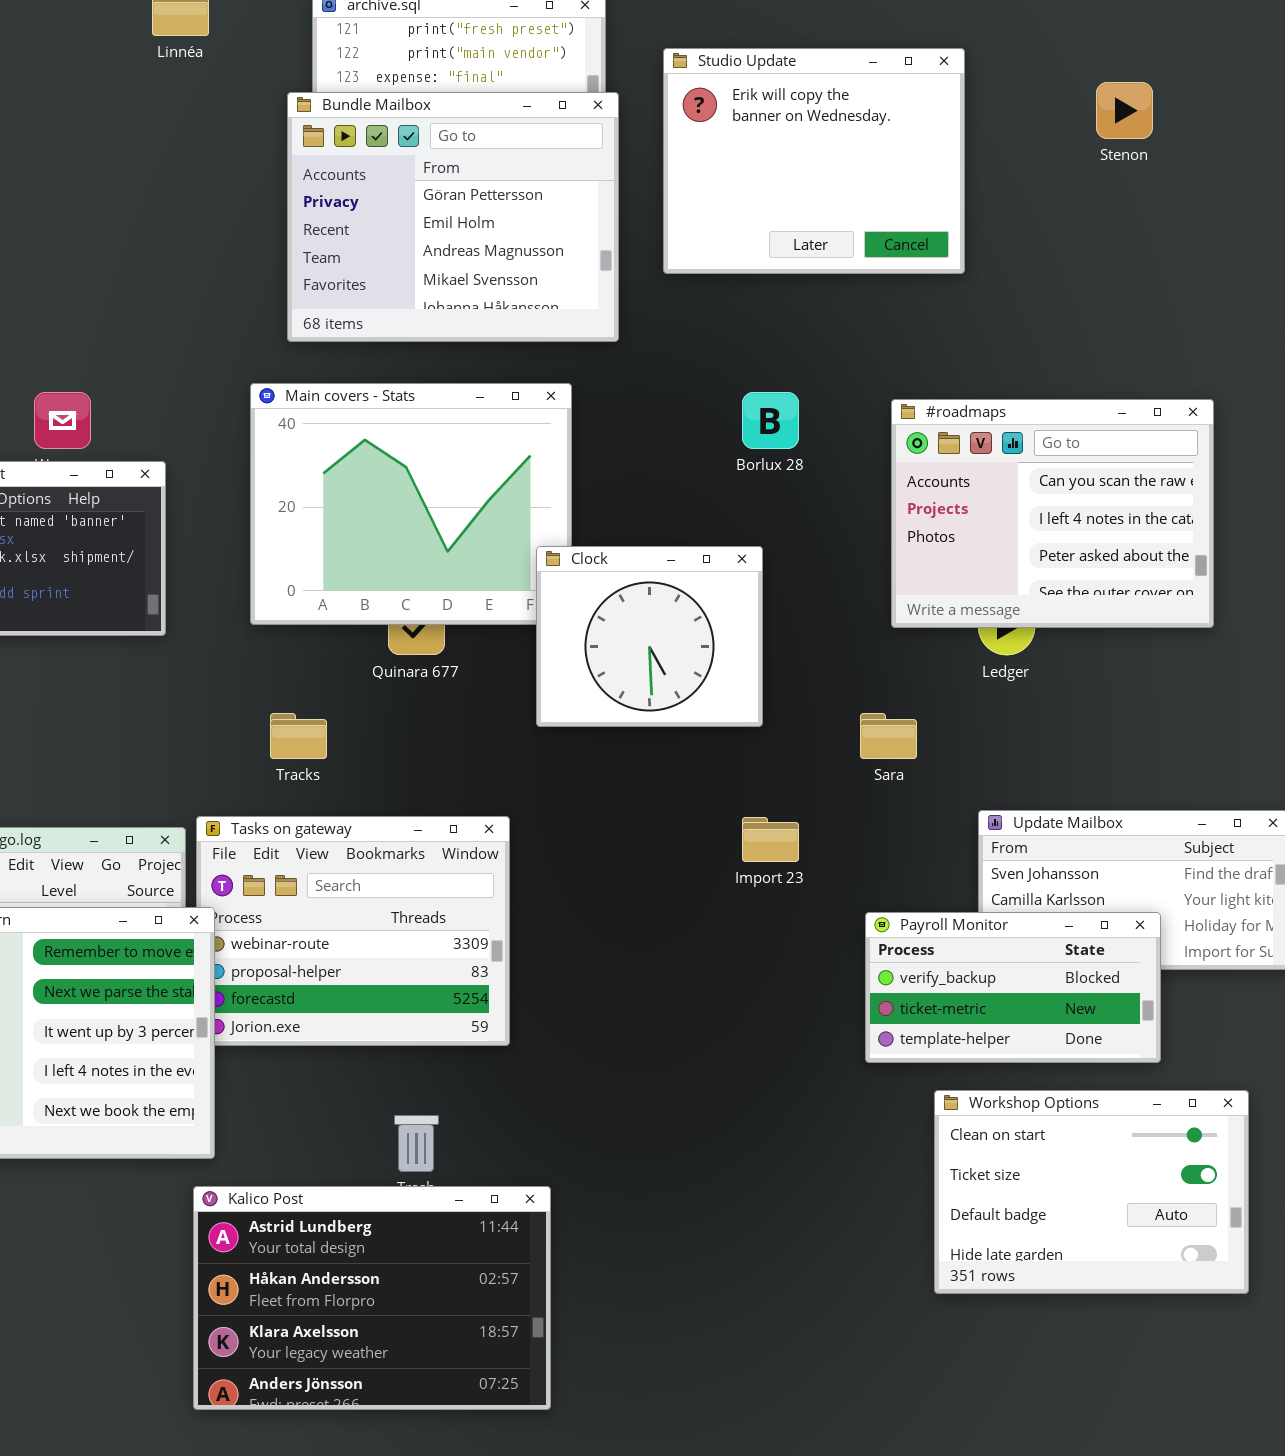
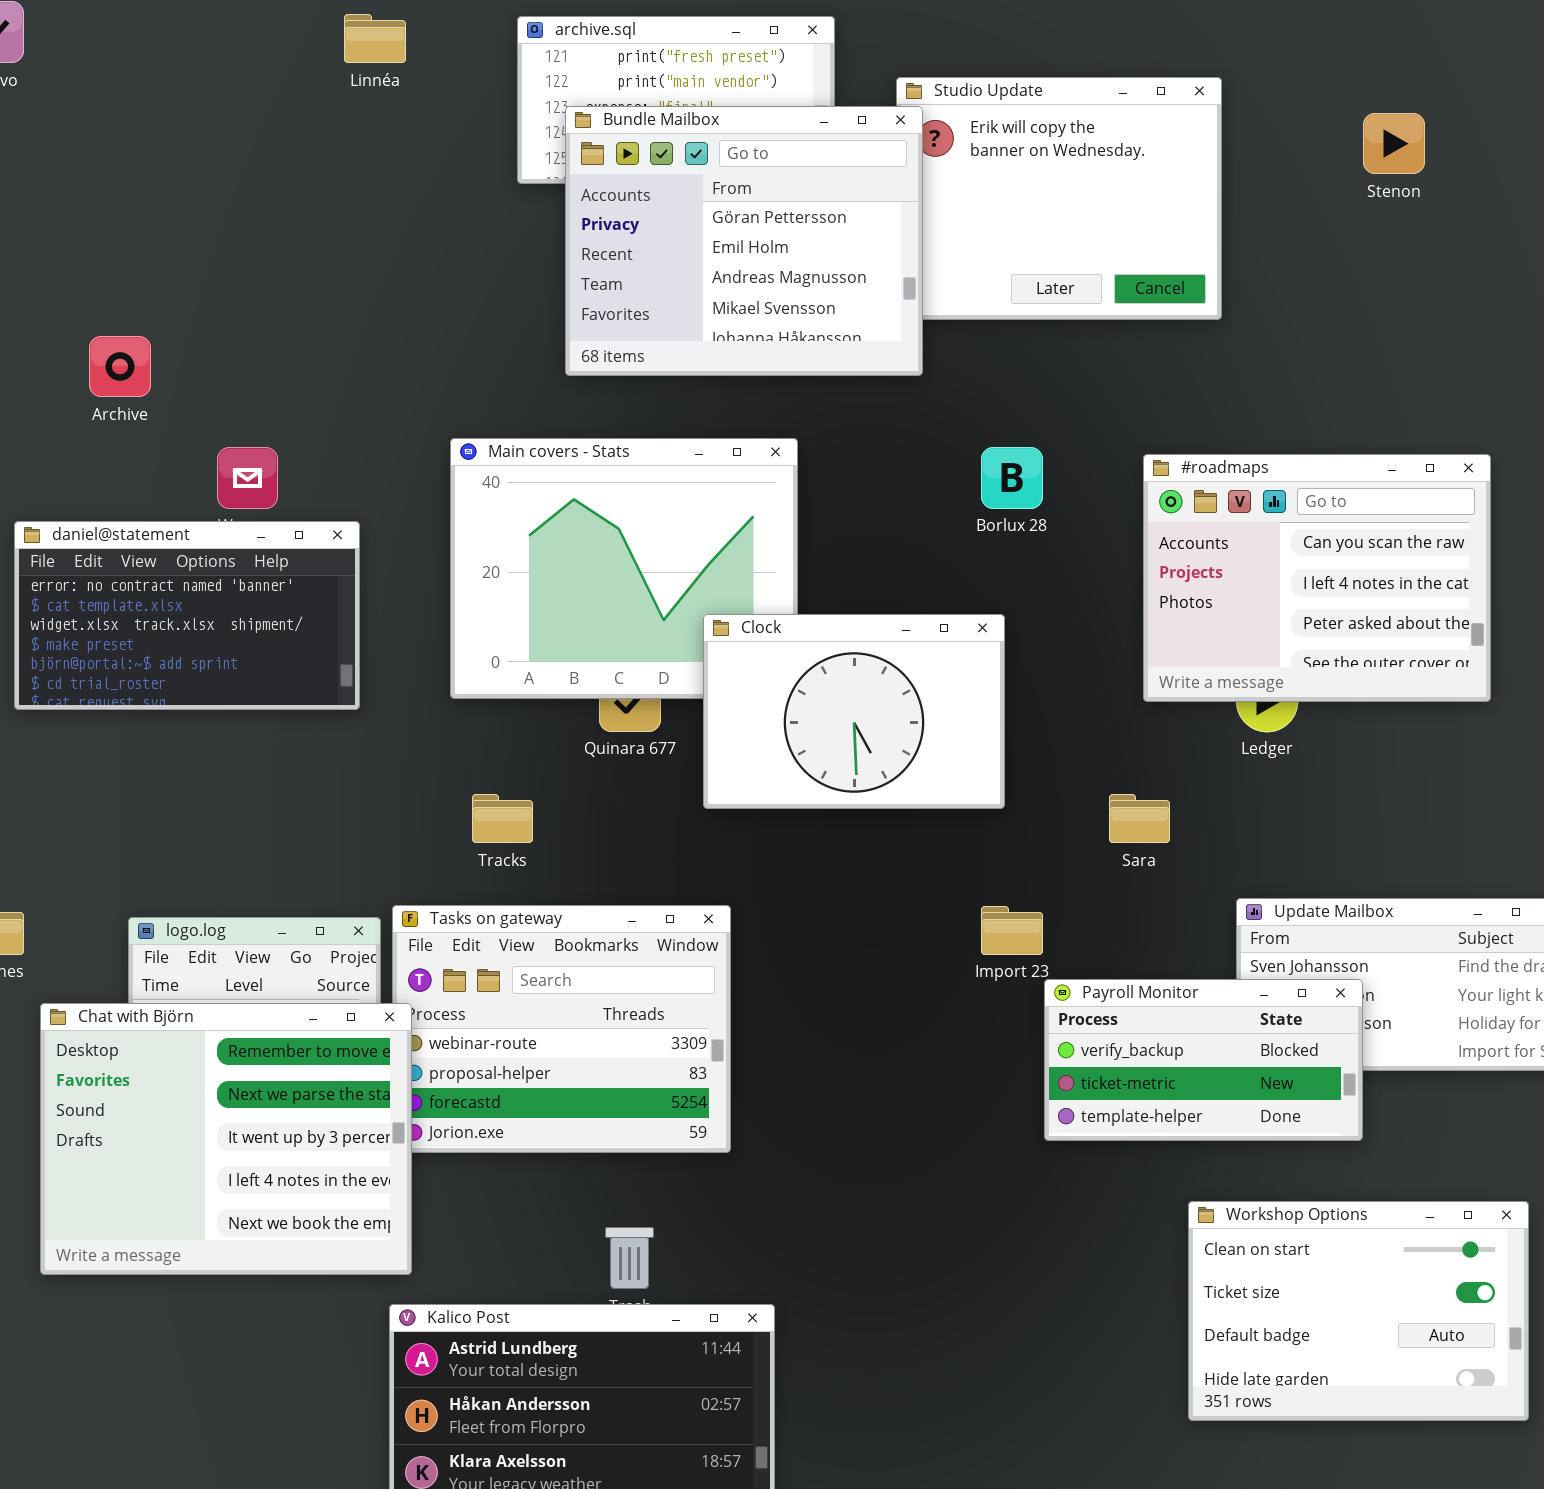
Bundle Mailbox: [287,92,619,342] -> [565,106,923,376], moved
Clock: [536,546,763,727] -> [703,614,1005,809], resized
Payroll Monitor: [865,912,1161,1063] -> [1044,979,1363,1141], moved

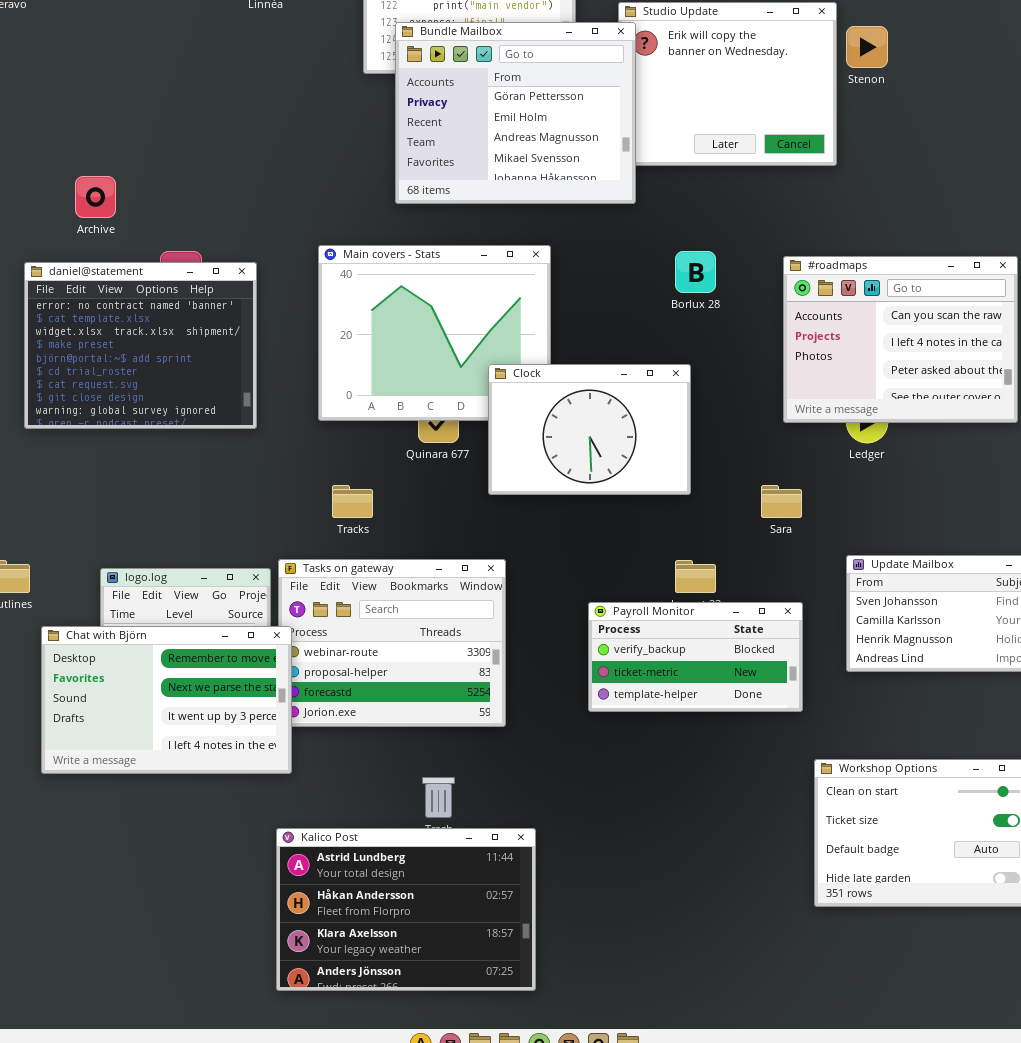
Stenon: [1363,113,1425,174] -> [846,26,888,68], moved
daniel@statement: [14,521,360,710] -> [24,262,257,429], resized
Payroll Monitor: [1044,979,1363,1141] -> [588,602,803,712], moved
Chat with Björn: [40,1003,412,1275] -> [41,626,292,774], resized

